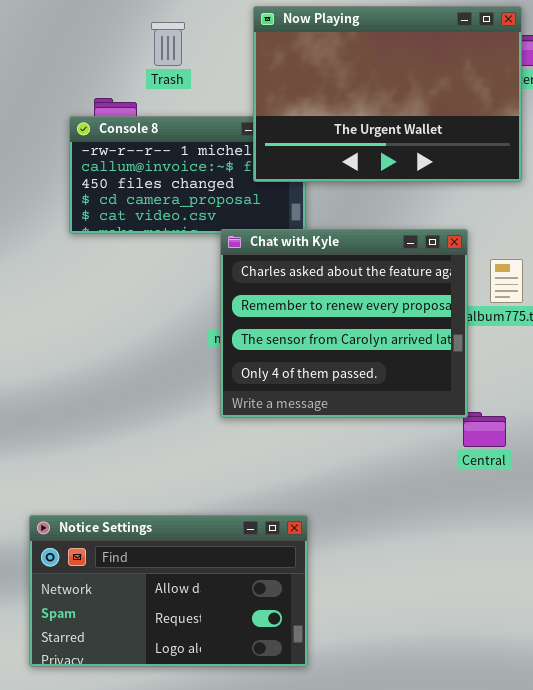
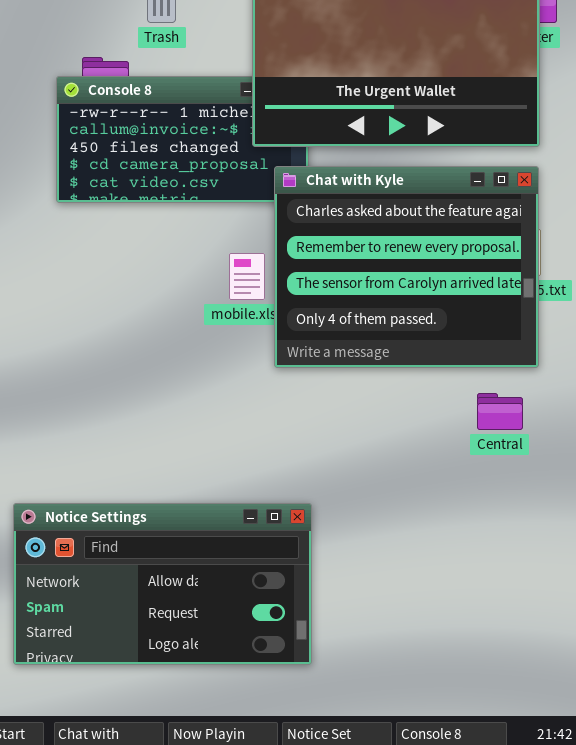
Chat with Kyle: [220,229,468,418] -> [274,166,539,368], moved

